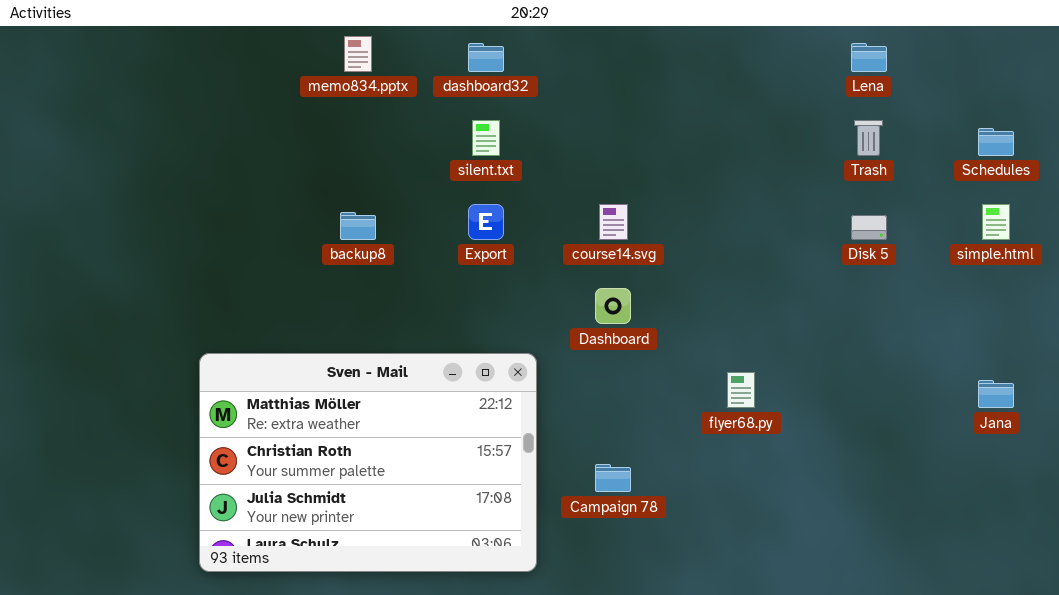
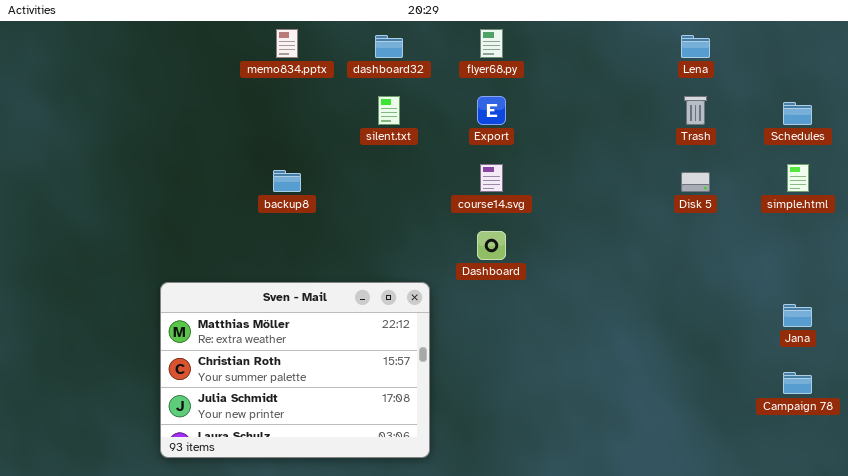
Export: [468,204,504,240] -> [477,96,506,125], moved
flyer68.py: [727,372,755,408] -> [480,29,503,58], moved
Campaign 78: [595,464,631,492] -> [783,372,812,394], moved

